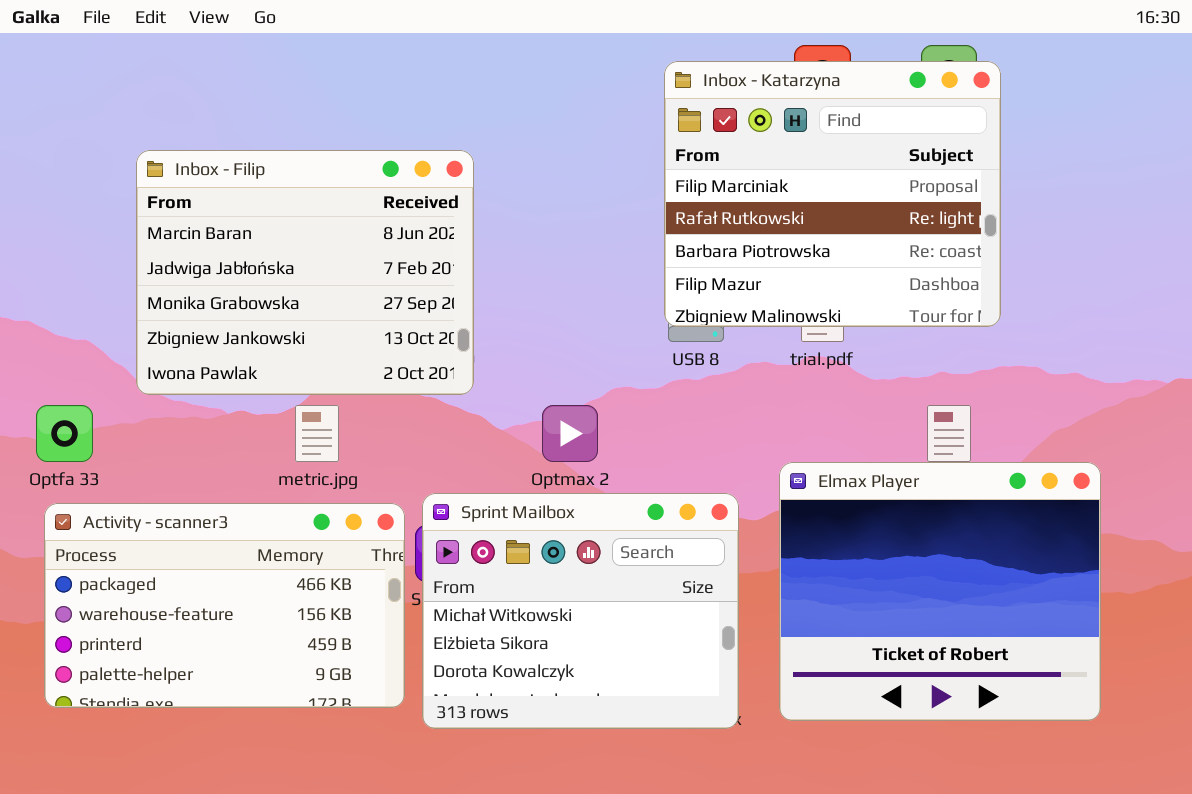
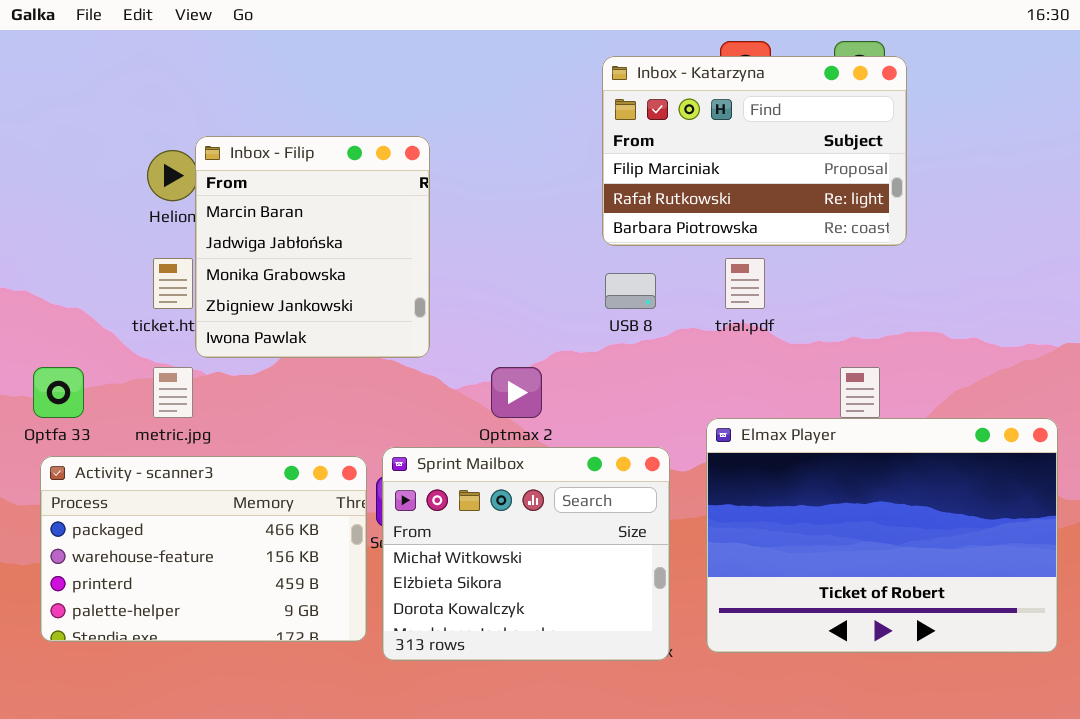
Inbox - Katarzyna: [664,61,1001,327] -> [602,56,907,246], resized
Inbox - Filip: [136,150,474,395] -> [195,136,430,358], resized
metric.jpg: [295,405,339,462] -> [153,367,193,418], moved
Elmax Player: [779,462,1101,721] -> [706,418,1058,653], resized

